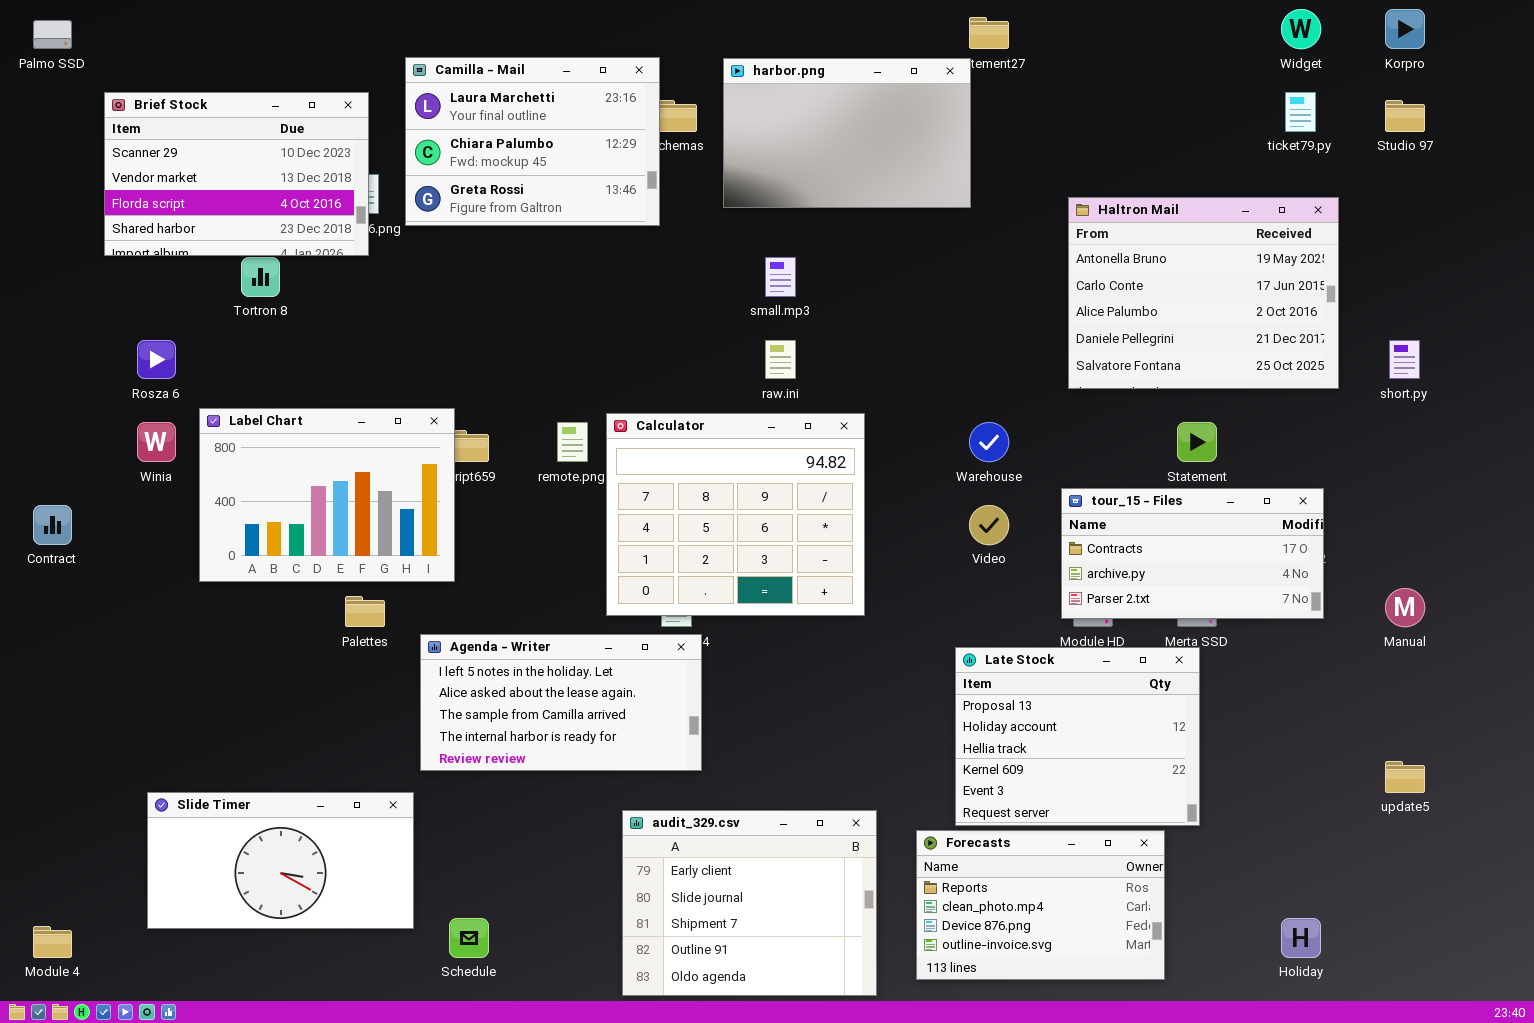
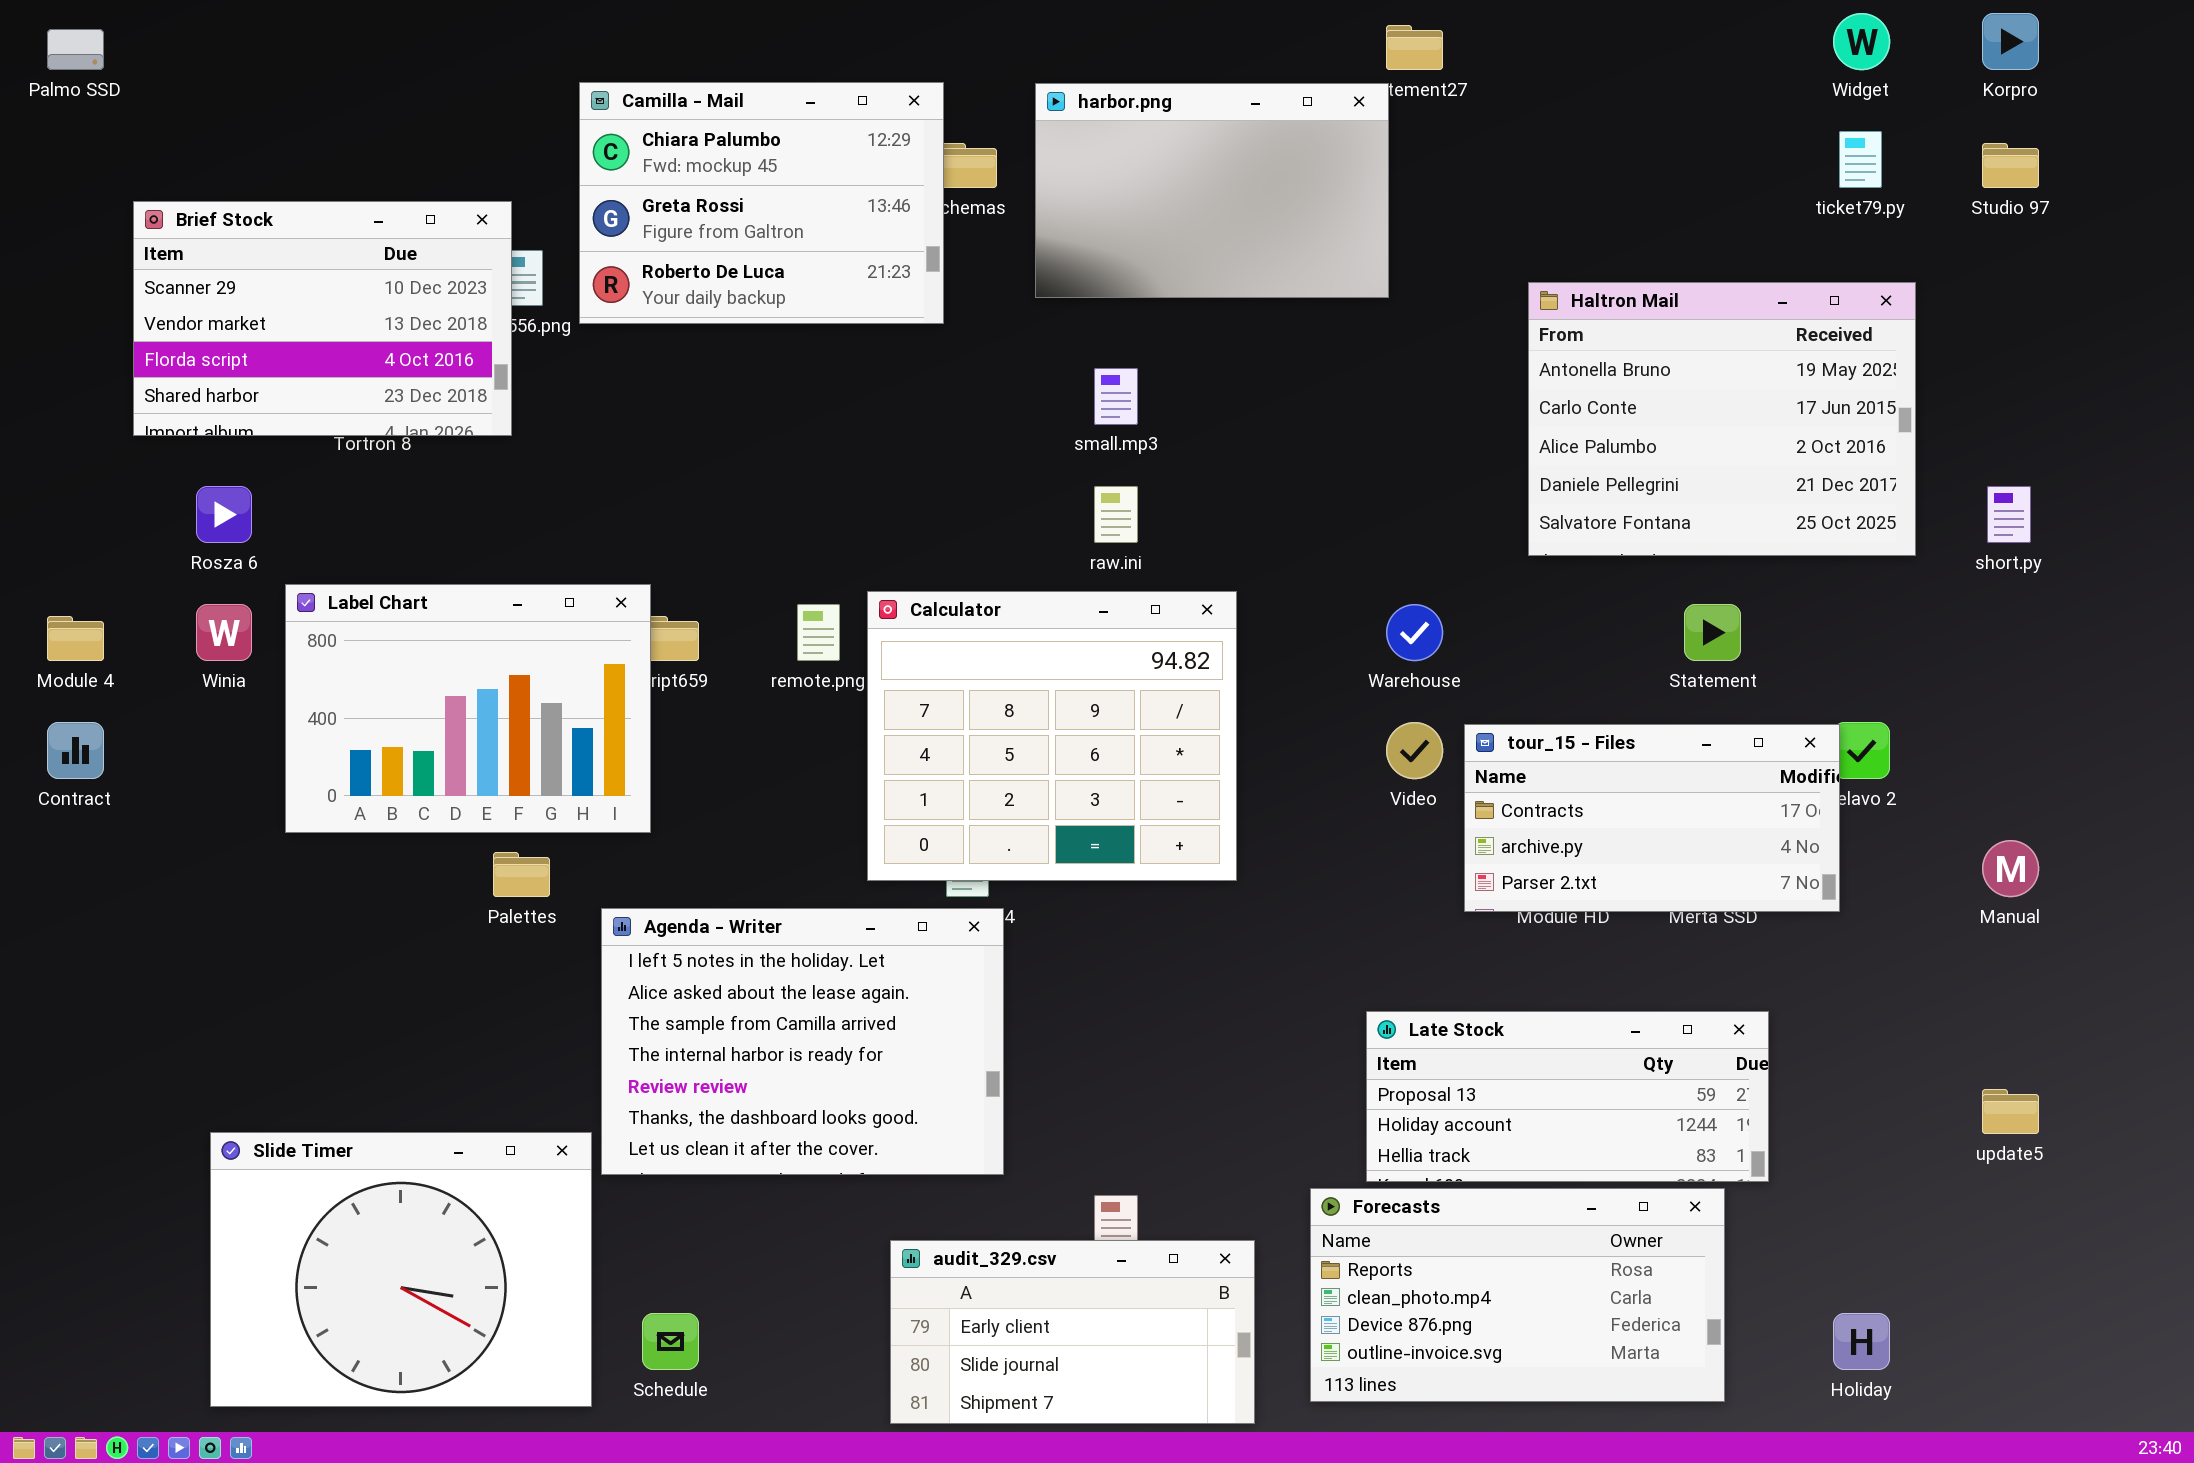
Camilla - Mail: [405,57,660,226] -> [579,82,944,324], scrolled down 1 row
Brief Stock: [104,92,369,256] -> [133,201,512,436], moved
tour_15 - Files: [1061,488,1324,619] -> [1464,724,1840,912], moved
Agenda - Writer: [420,634,702,771] -> [601,908,1004,1175], resized
Late Stock: [955,647,1200,826] -> [1366,1011,1769,1182], resized
Slide Timer: [147,792,414,929] -> [210,1132,592,1407], resized
audit_329.csv: [622,810,877,996] -> [890,1240,1255,1424], resized
Forecasts: [916,830,1165,980] -> [1310,1188,1725,1402], resized
Module 4: [33,926,72,958] -> [47,616,104,661], moved

